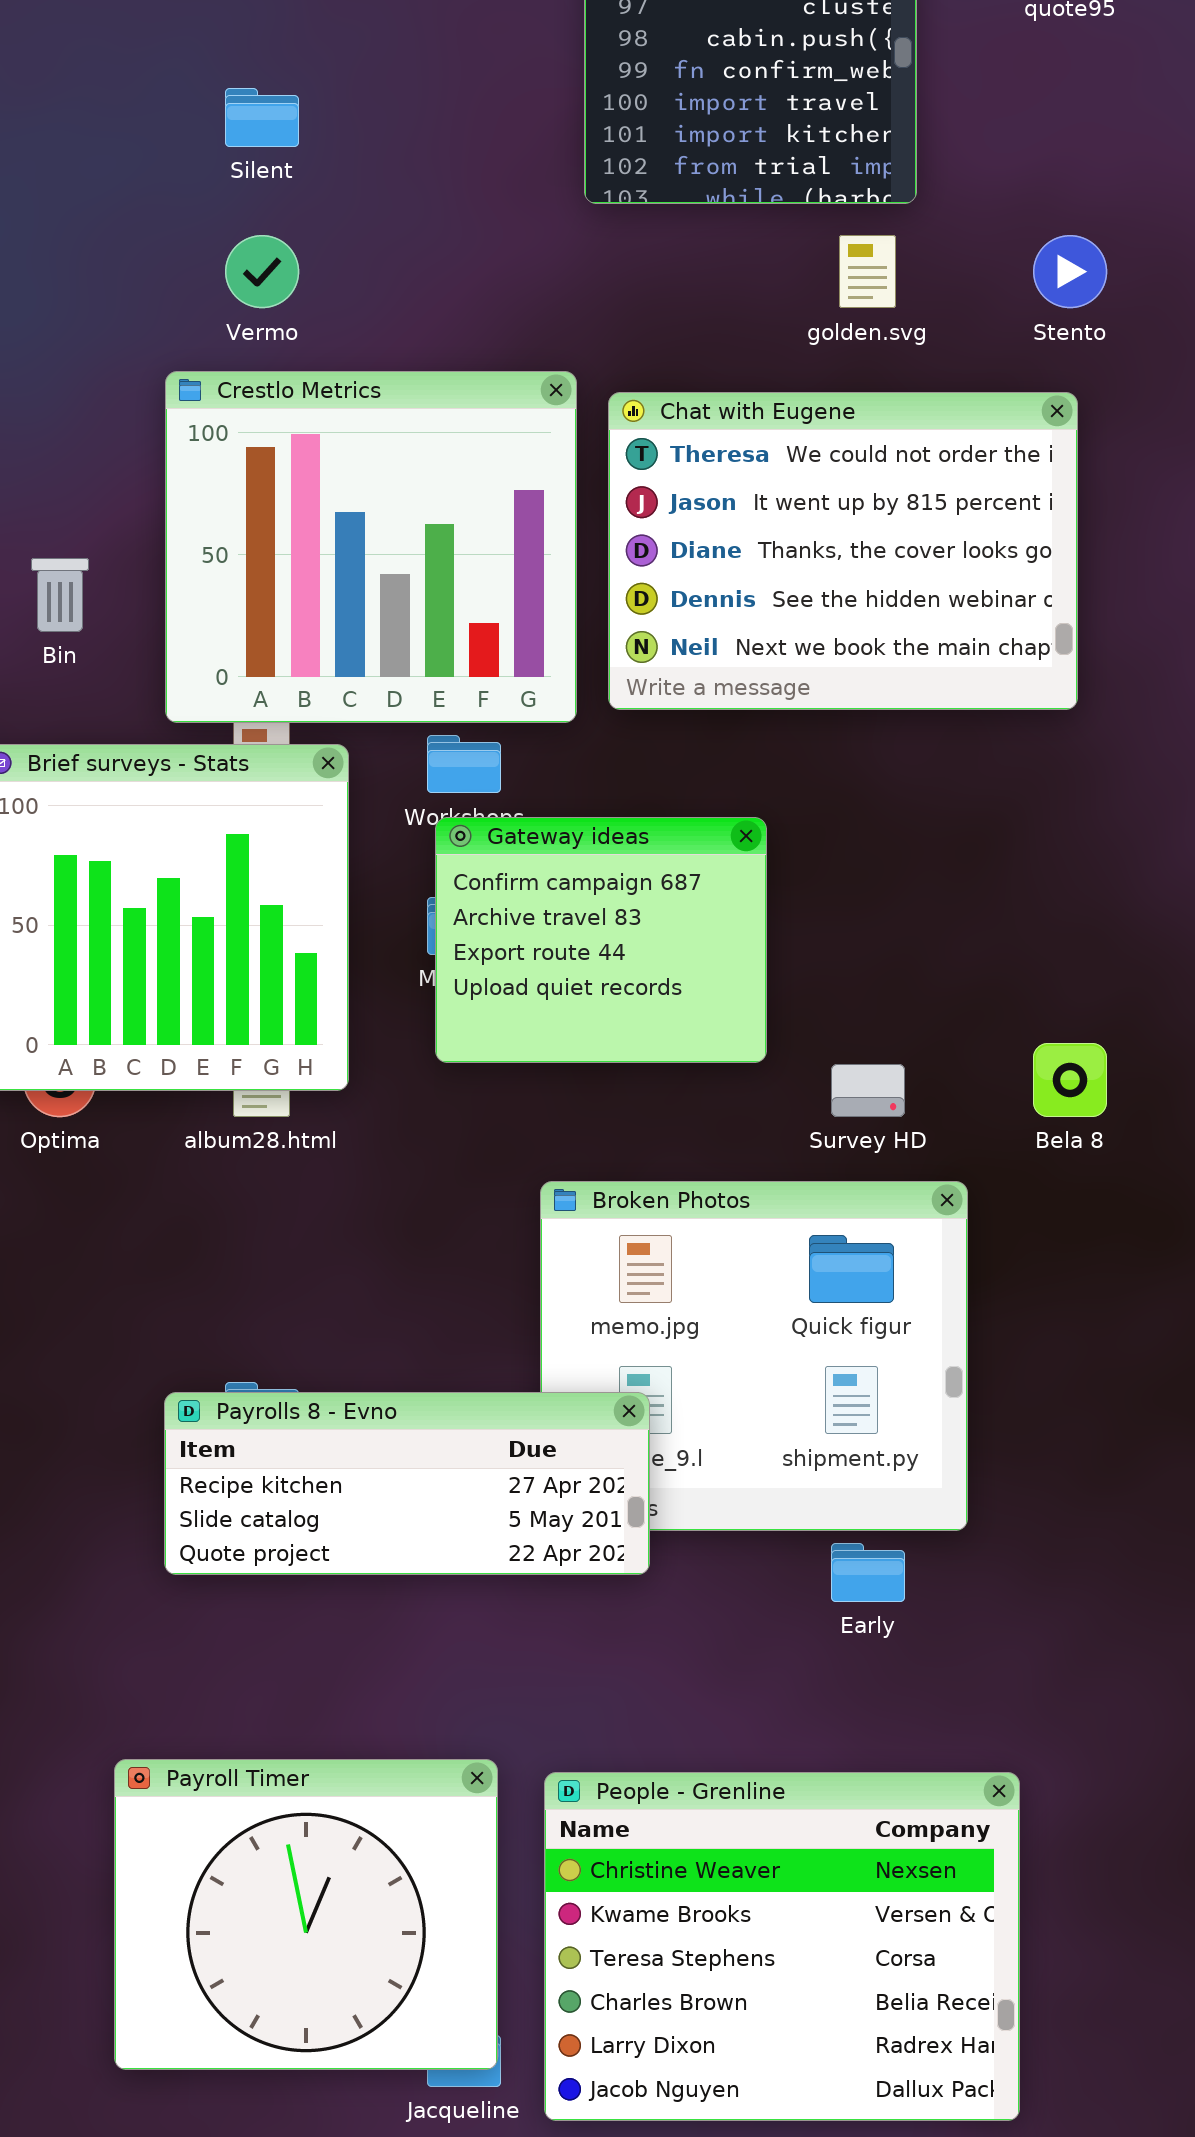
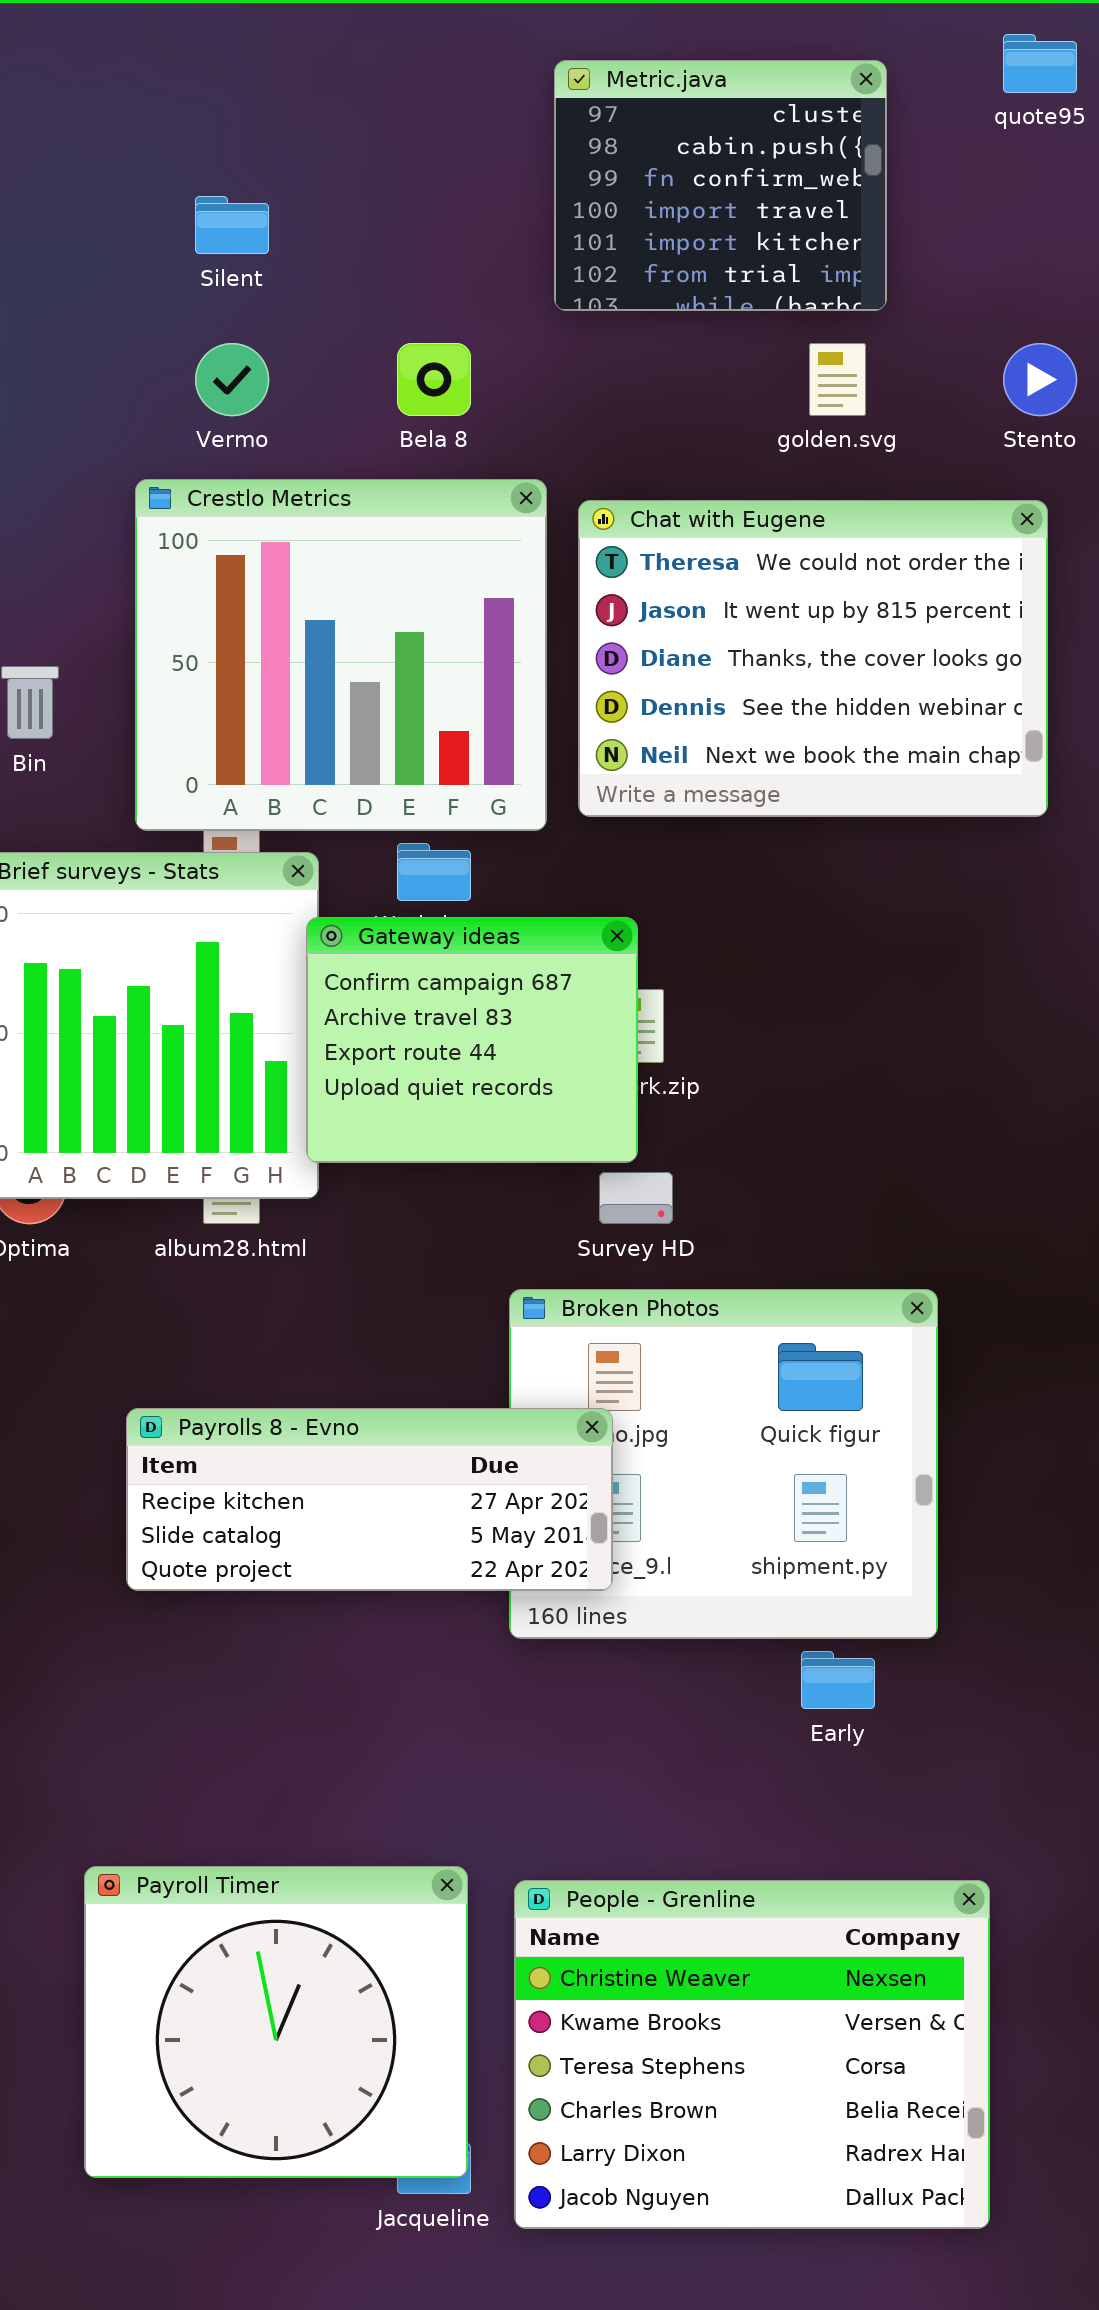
Gateway ideas: [435,817,767,1063] -> [306,917,638,1163], moved
Bela 8: [1033,1043,1107,1117] -> [397,343,471,416], moved
Survey HD: [831,1064,905,1117] -> [599,1172,673,1224], moved
Payrolls 8 - Evno: [164,1392,650,1575] -> [126,1408,613,1591], moved

